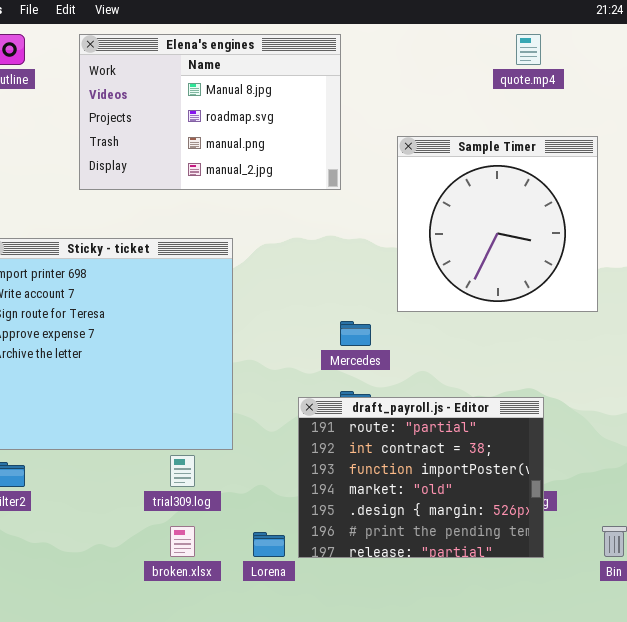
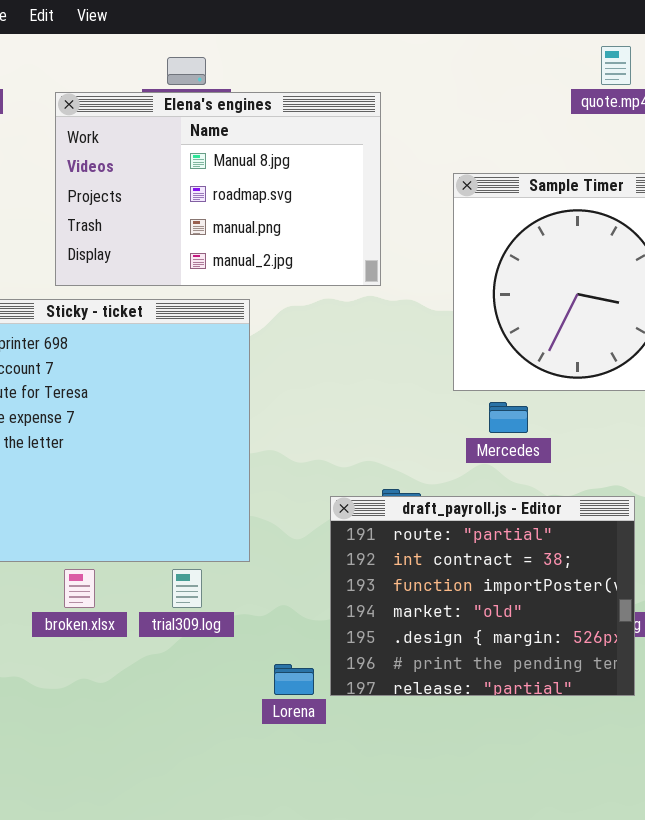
Elena's engines: [79,34,341,190] -> [55,92,381,286], moved
Mercedes: [340,321,371,346] -> [489,402,528,433], moved
broken.xlsx: [170,526,195,557] -> [64,569,95,608], moved

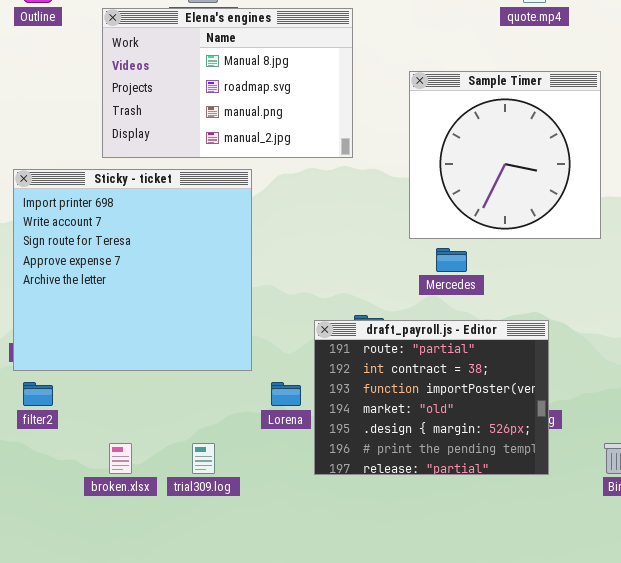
broken.xlsx: [64,569,95,608] -> [109,443,132,474], moved
trial309.log: [172,569,202,608] -> [192,443,215,474], moved
Lorena: [274,664,314,695] -> [271,382,301,406], moved

